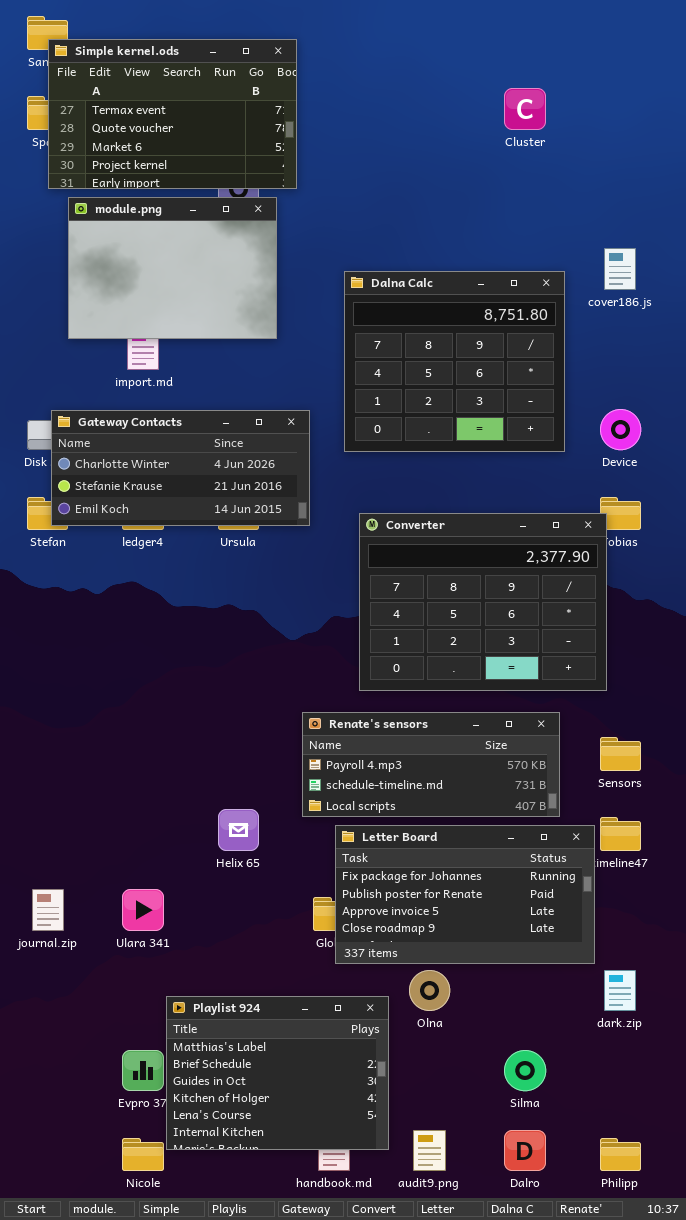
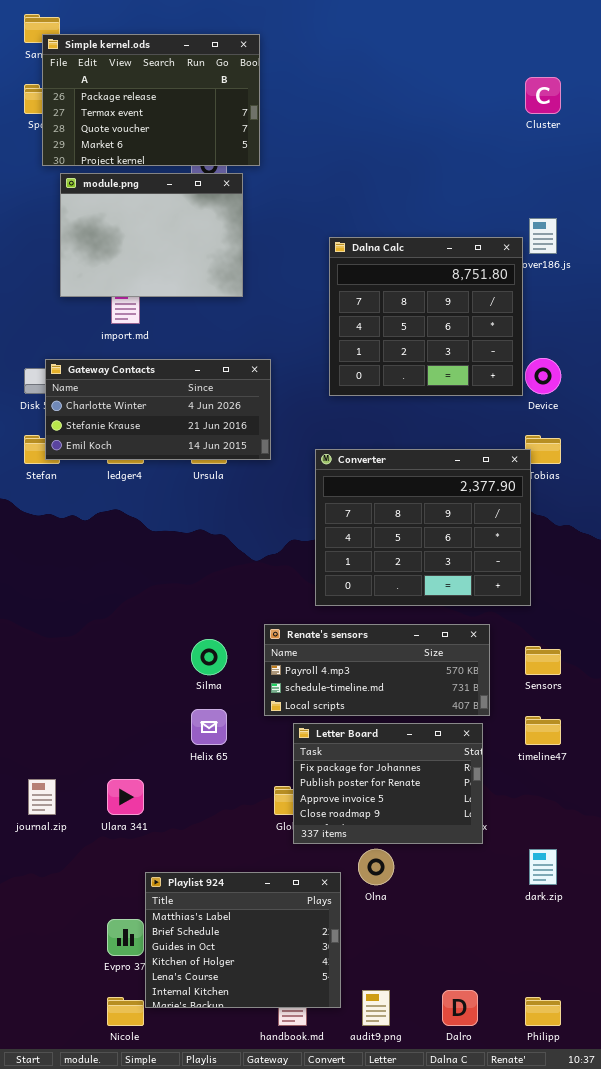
Simple kernel.ods: [48,39,297,189] -> [42,34,260,166], scrolled up 1 row
Cluster: [504,88,546,130] -> [525,77,561,114], moved
Dalna Calc: [344,271,565,452] -> [329,237,523,396], moved
Letter Board: [335,825,595,964] -> [293,723,483,844], resized
Silma: [504,1050,546,1091] -> [191,639,227,675], moved

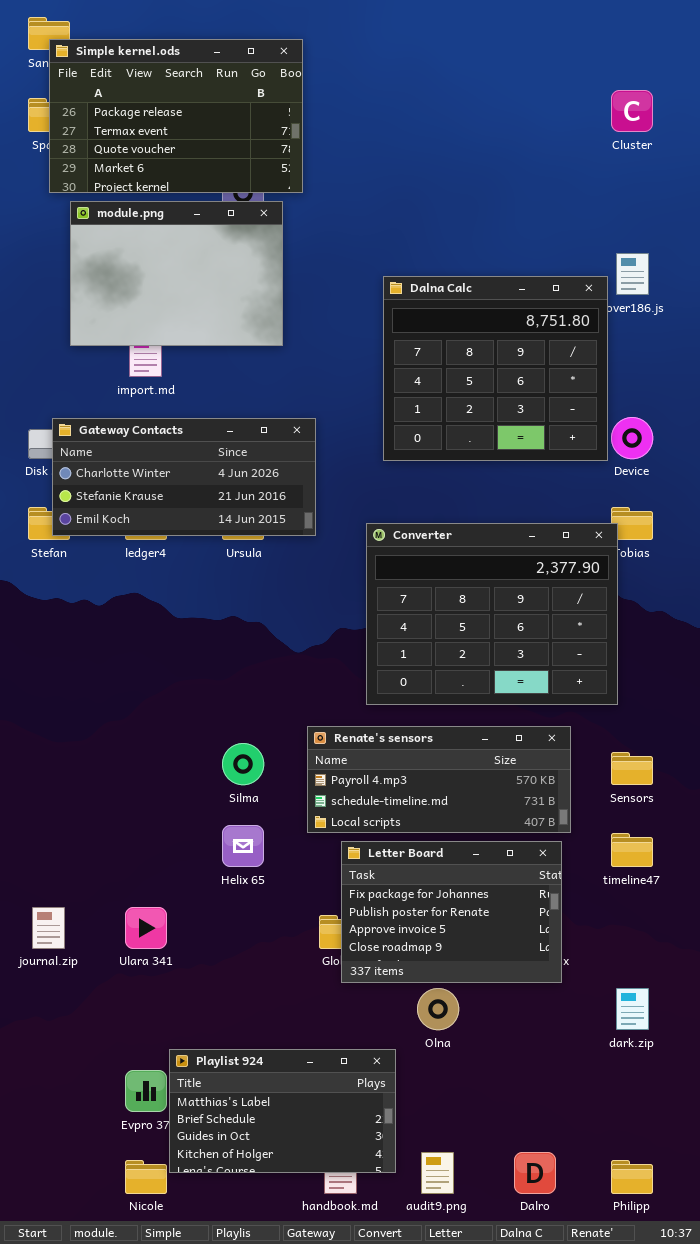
Playlist 924: [145,872,341,1008] -> [169,1049,396,1173], resized

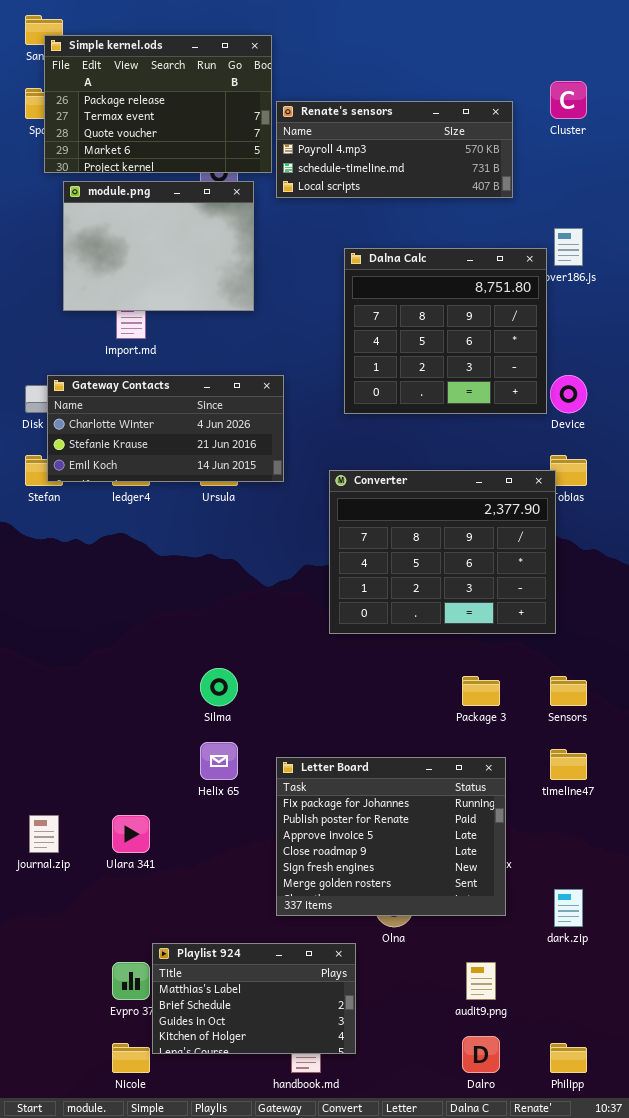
Renate's sensors: [307,726,571,833] -> [276,101,513,198], moved
Letter Board: [341,841,562,983] -> [276,757,506,916], resized
audit9.png: [421,1152,454,1194] -> [466,962,496,1000], moved

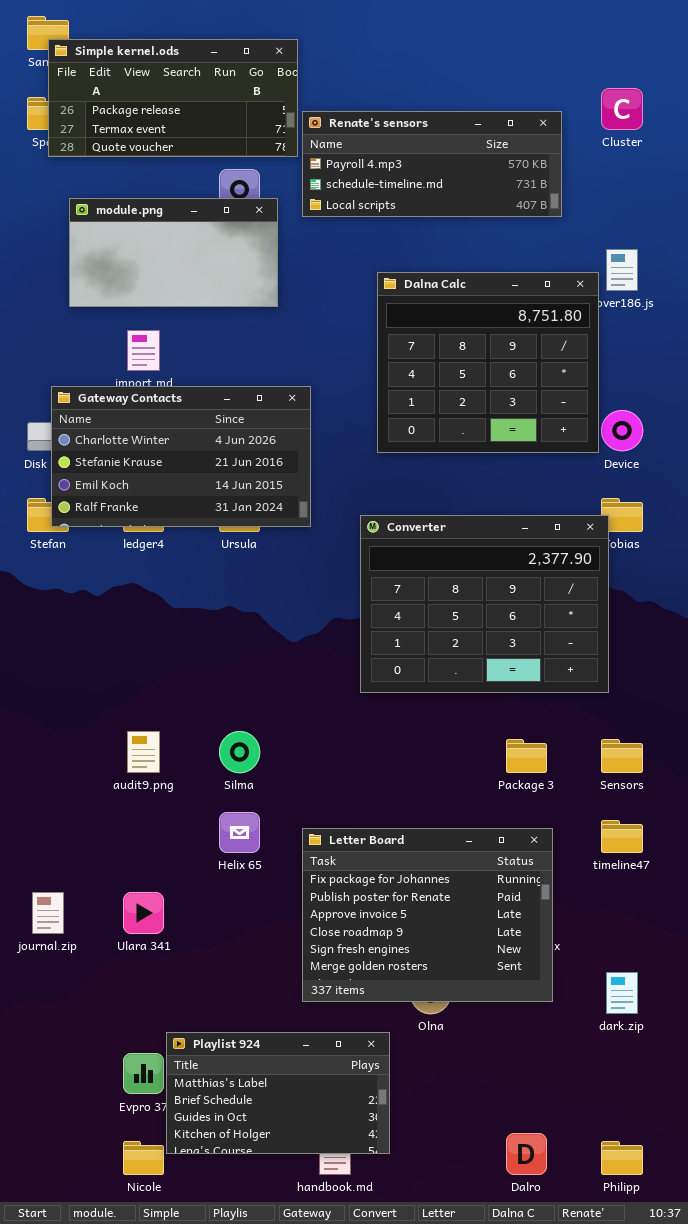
Simple kernel.ods: [44,35,272,173] -> [48,39,298,157], resized
module.png: [63,181,254,311] -> [69,198,278,307], resized
Gateway Contacts: [47,375,284,482] -> [51,386,311,527], resized
audit9.png: [466,962,496,1000] -> [127,731,160,773], moved

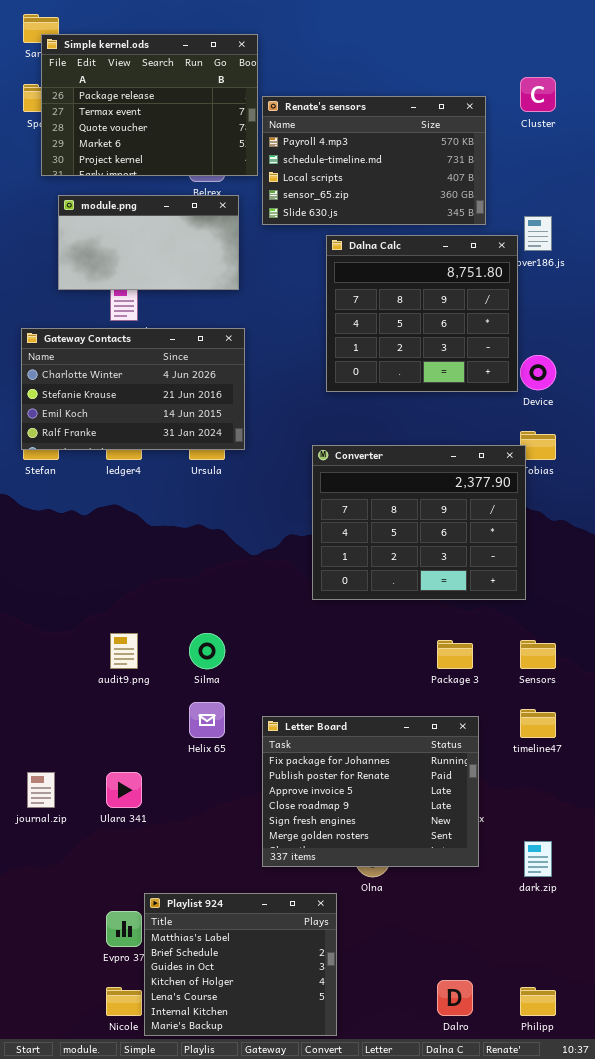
Simple kernel.ods: [48,39,298,157] -> [41,34,258,176], resized
Renate's sensors: [302,111,562,217] -> [262,96,486,225], resized
module.png: [69,198,278,307] -> [58,195,239,290], moved
Gateway Contacts: [51,386,311,527] -> [21,328,245,450], moved
Playlist 924: [166,1032,390,1154] -> [144,893,337,1036], resized

